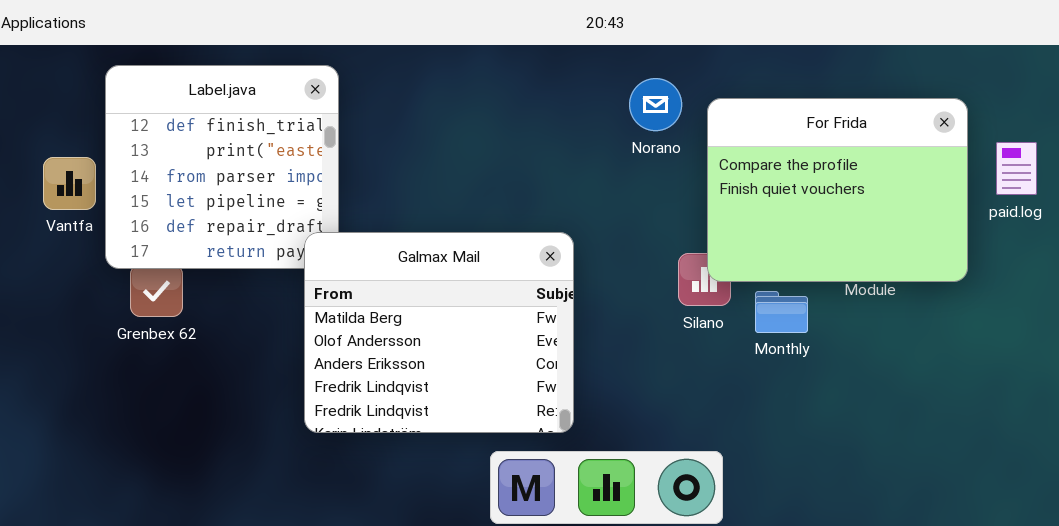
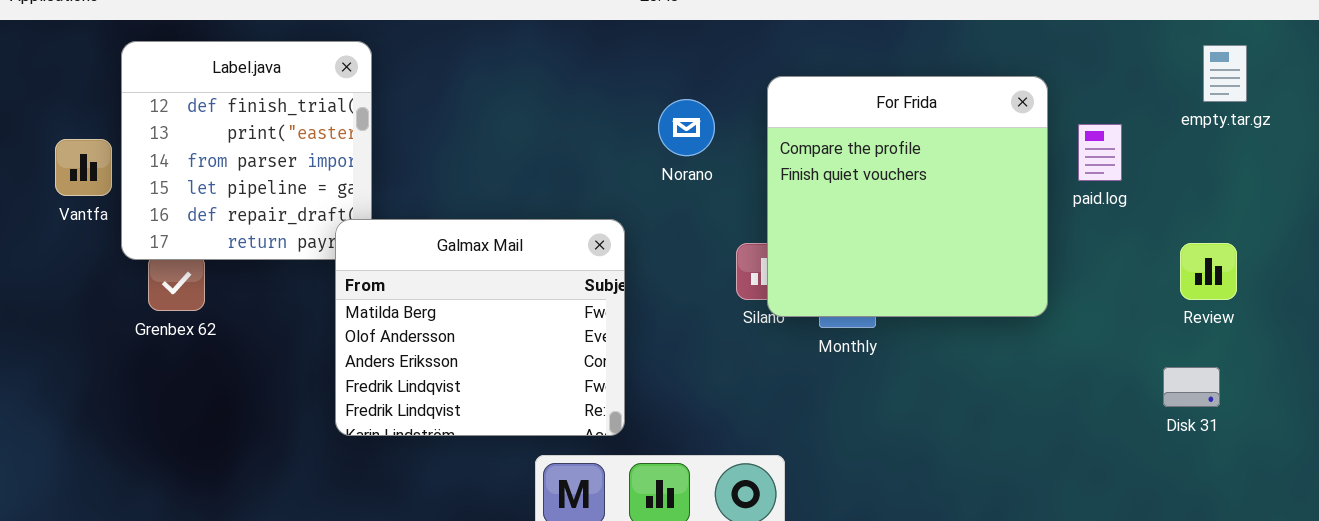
Norano: [629,78,682,131] -> [658,99,715,156], moved
For Frida: [707,98,968,282] -> [767,76,1048,317], resized

